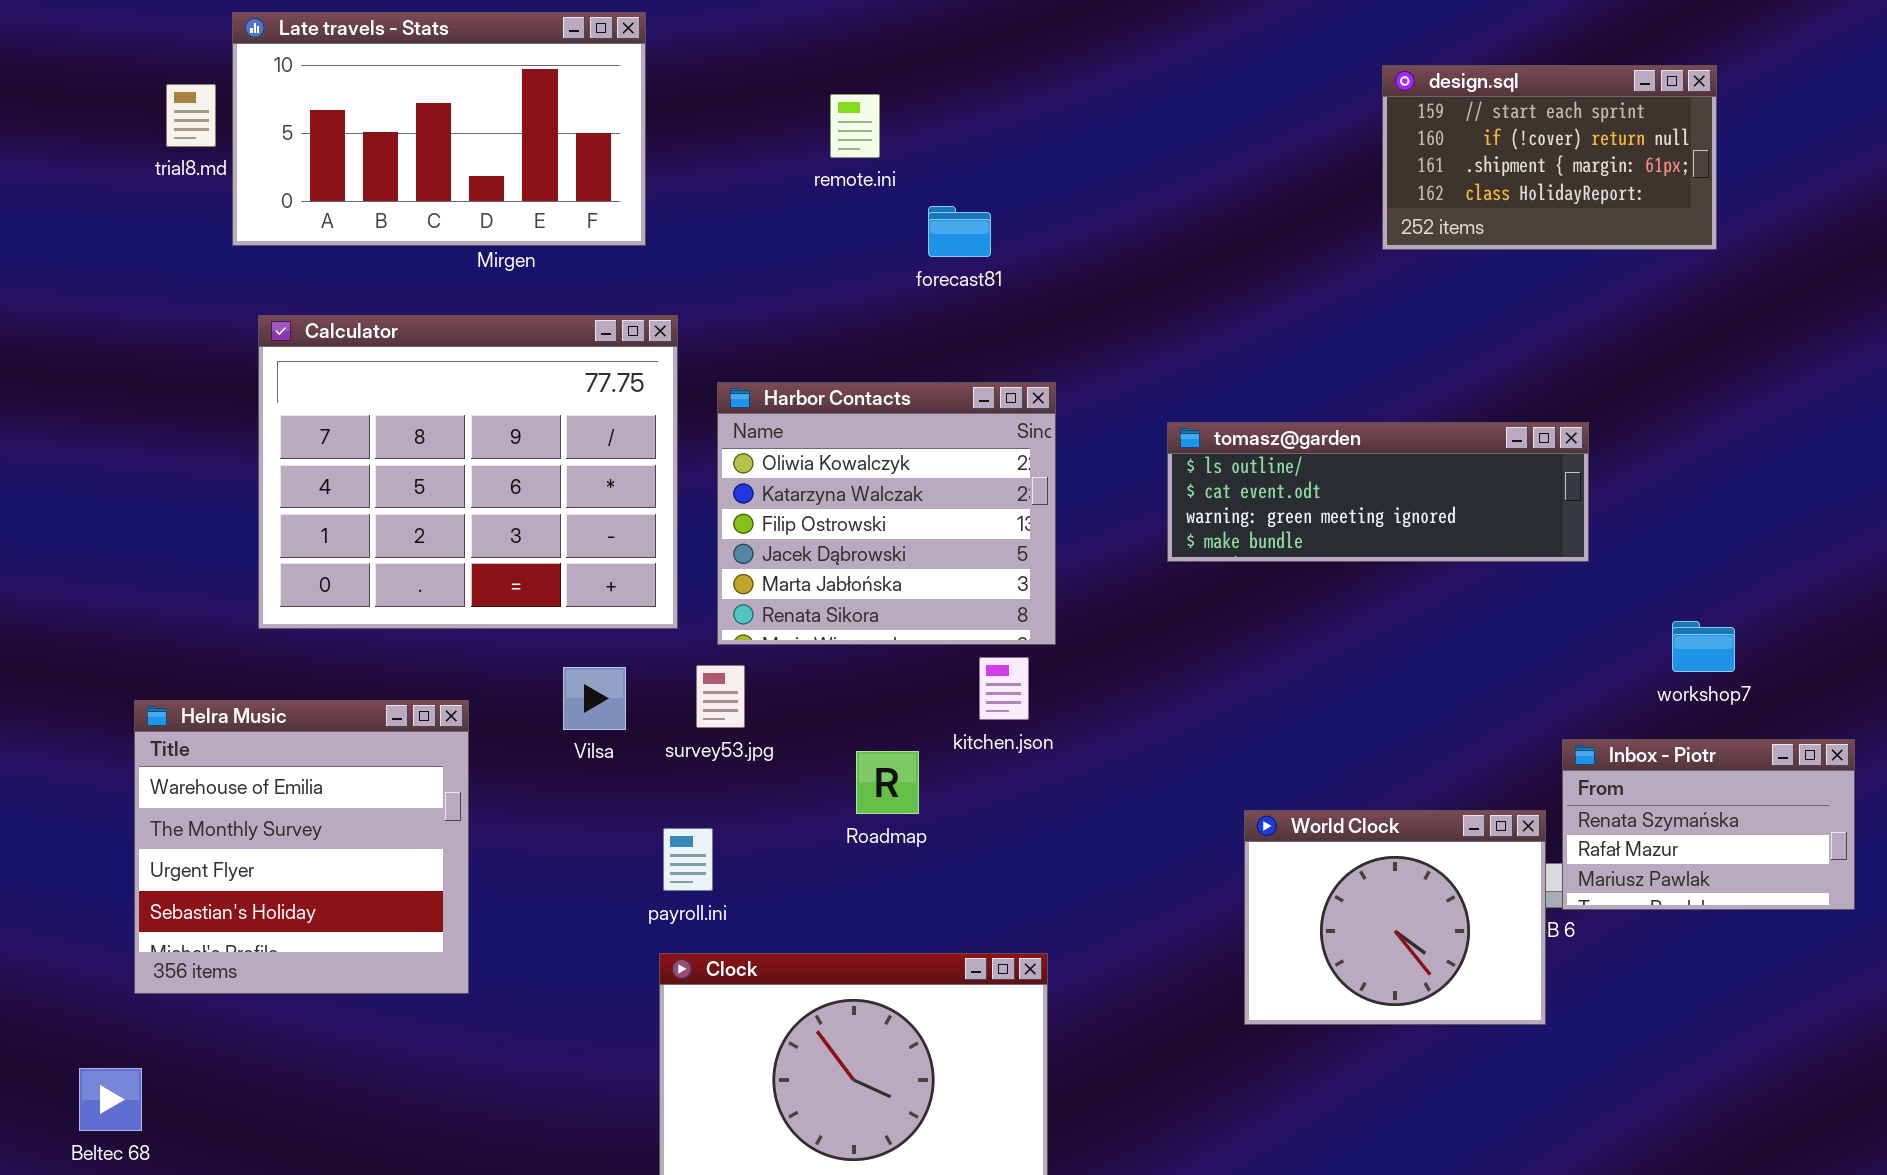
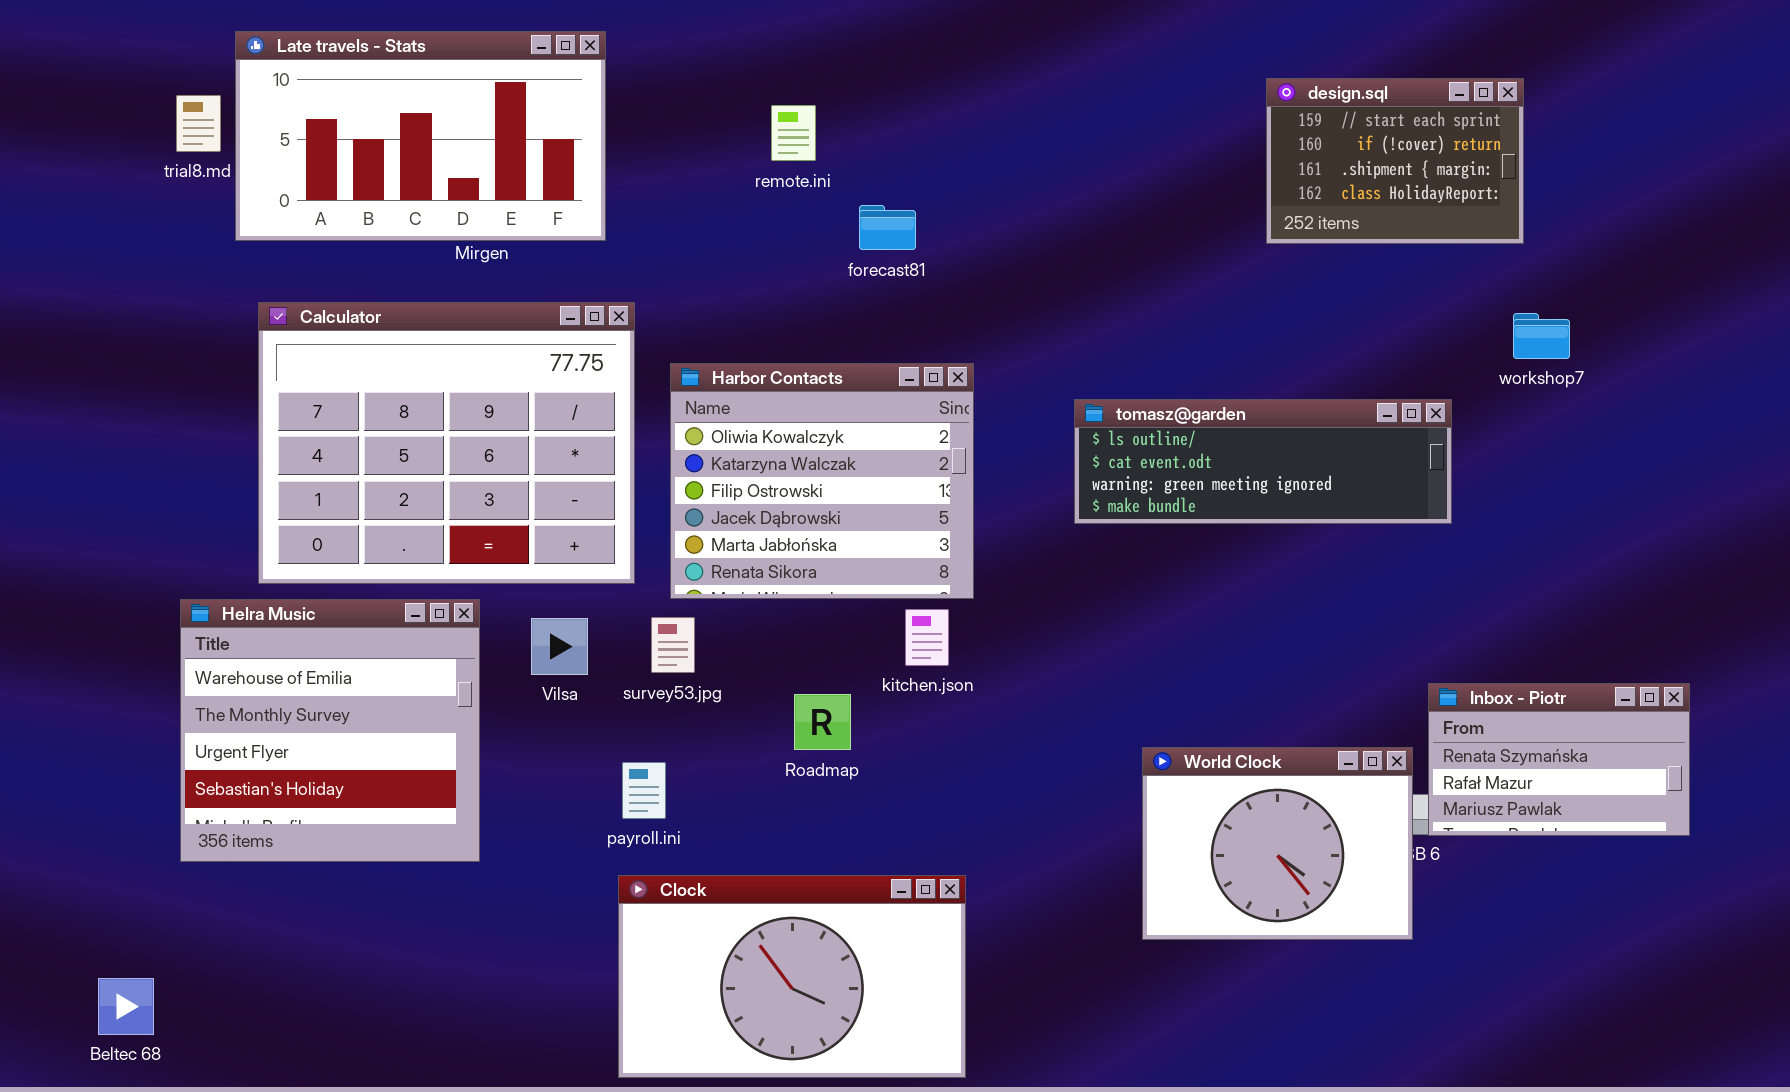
design.sql: [1382,65,1717,250] -> [1266,78,1524,244], resized
workshop7: [1672,621,1735,672] -> [1513,313,1570,359], moved
Helra Music: [134,700,469,994] -> [180,599,480,862], moved

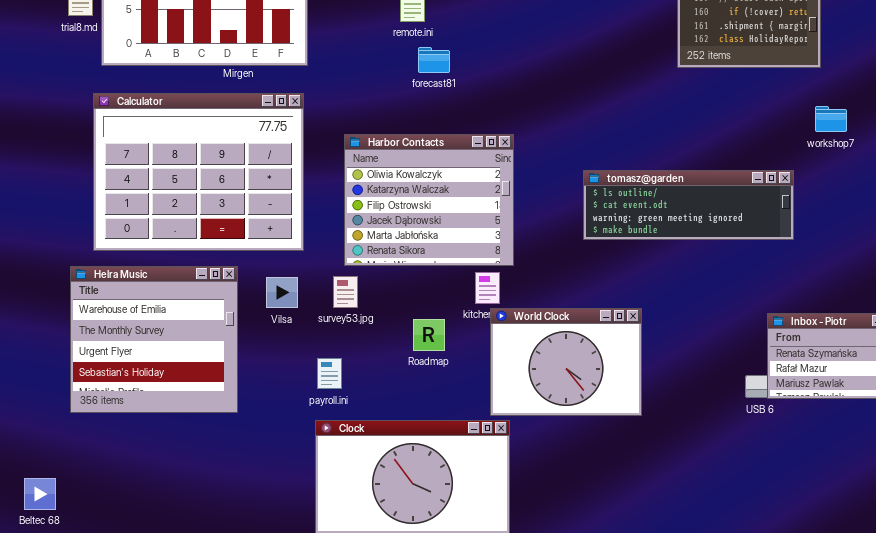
forecast81: [859,205,916,250] -> [418,47,450,73], moved
Calculator: [258,302,635,584] -> [93,93,304,251], moved
tomasz@garden: [1074,399,1452,524] -> [583,170,794,240], moved
World Clock: [1142,747,1413,940] -> [490,308,642,416], moved

